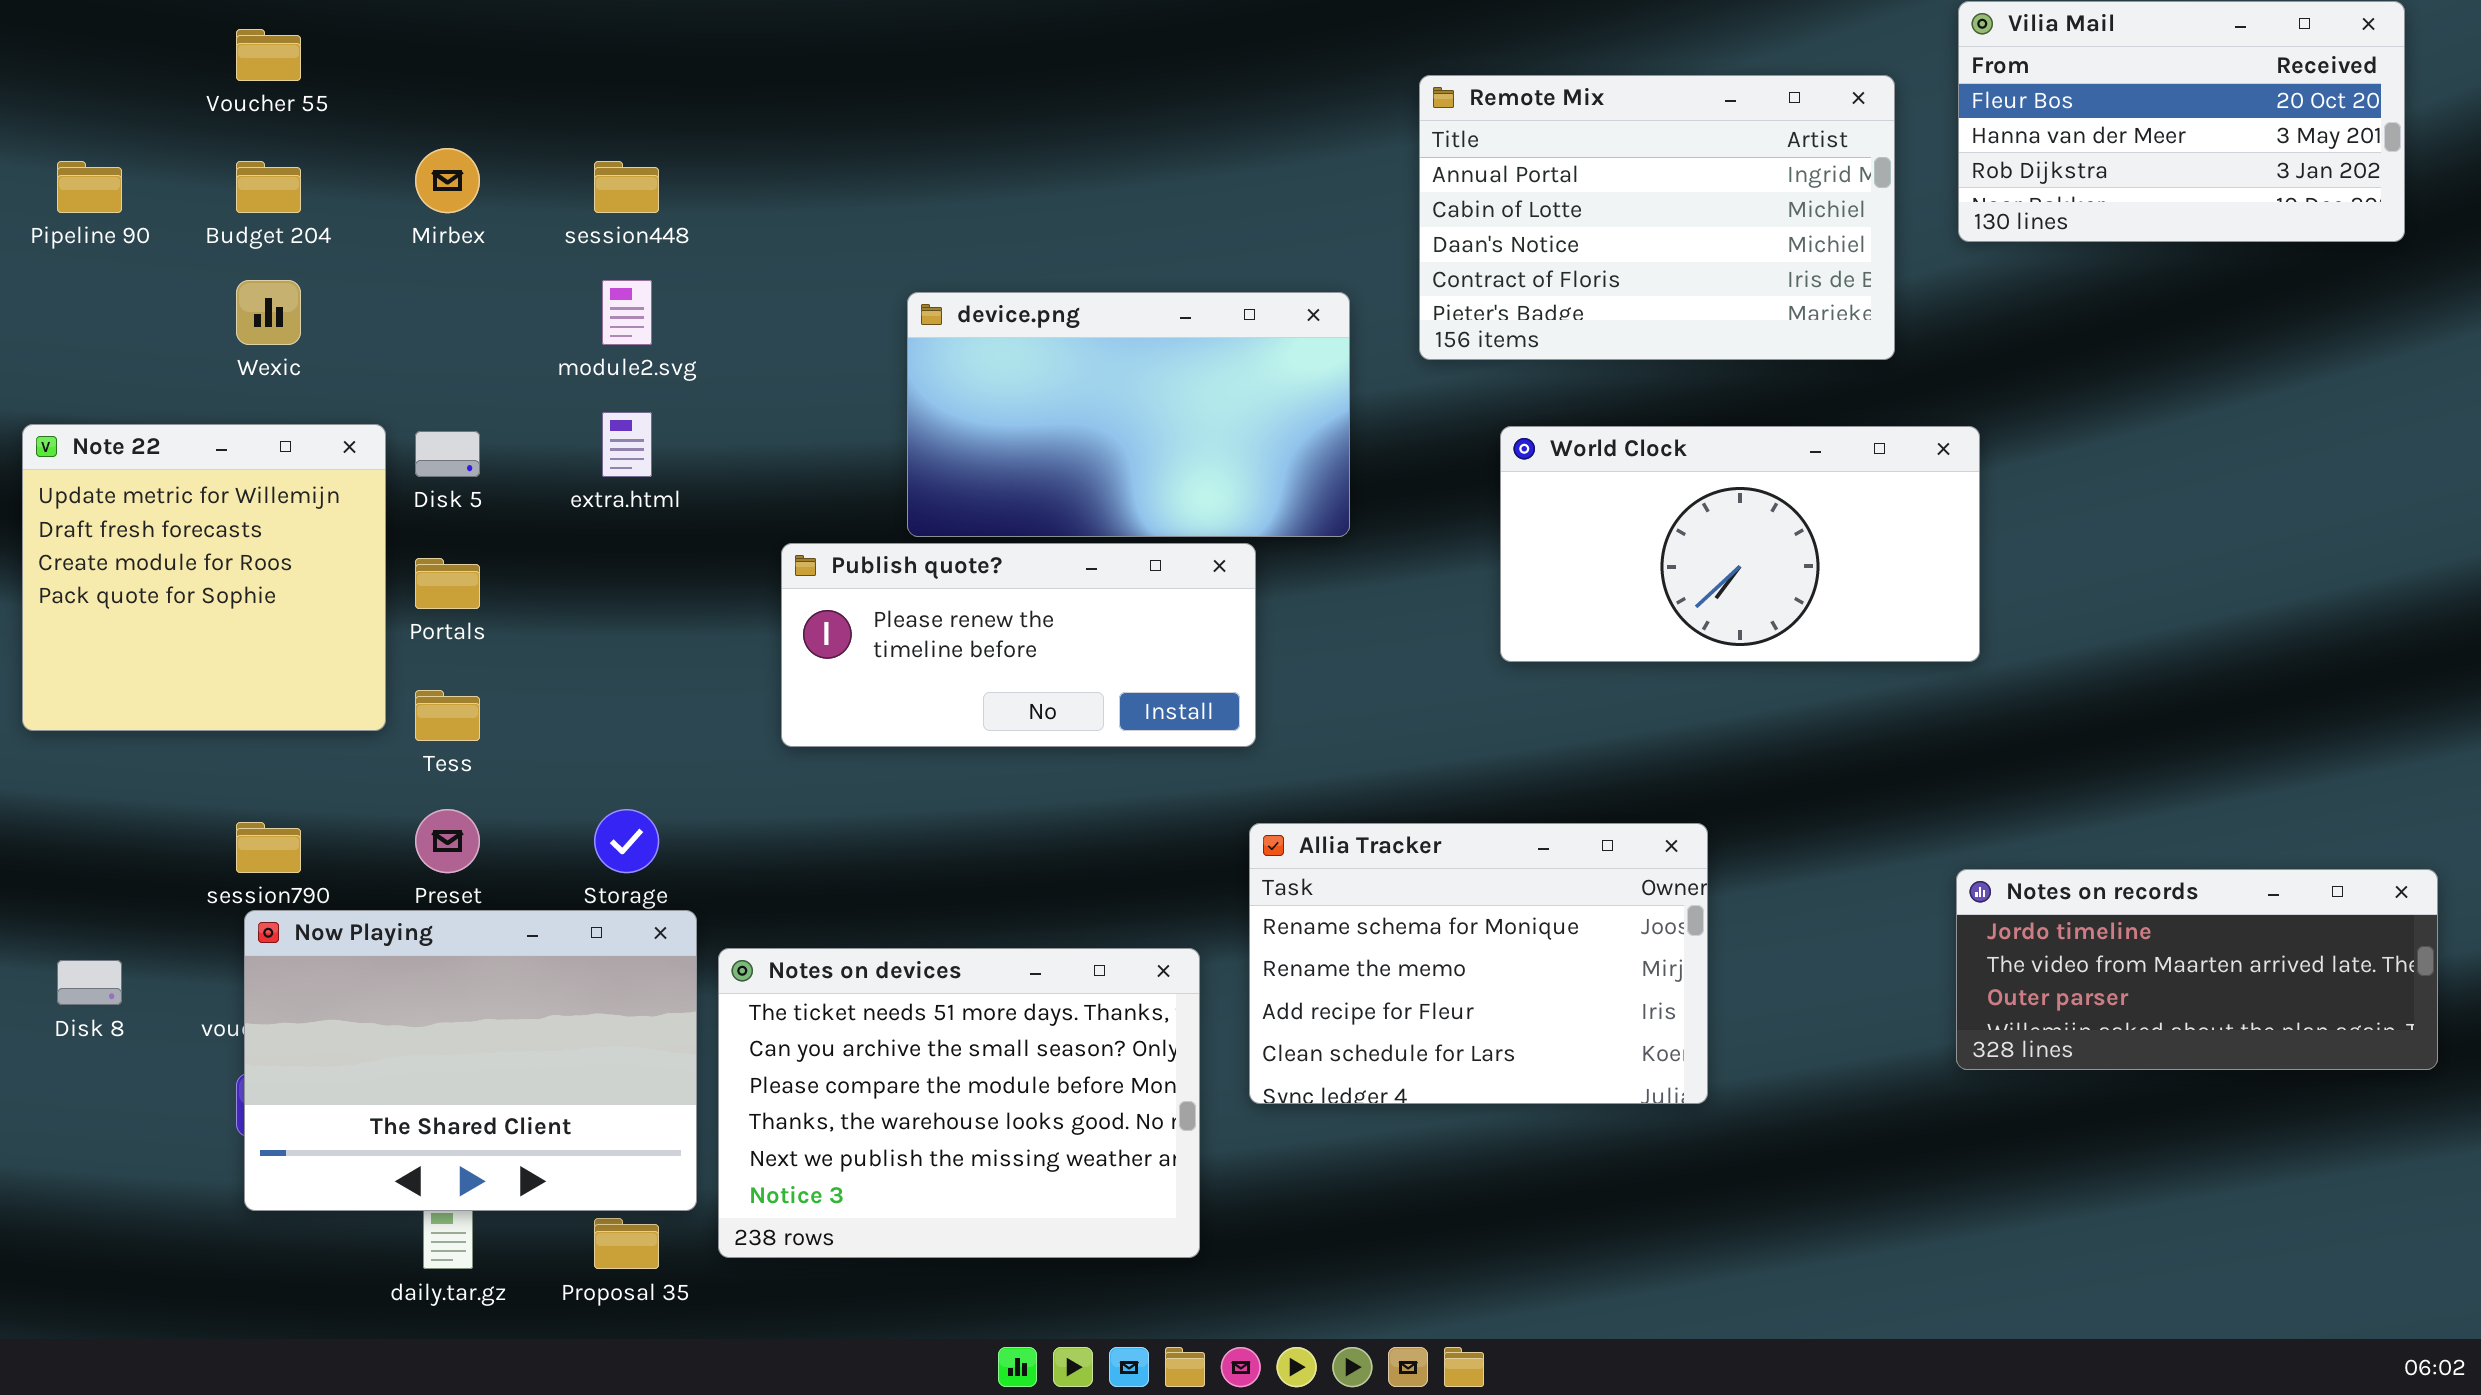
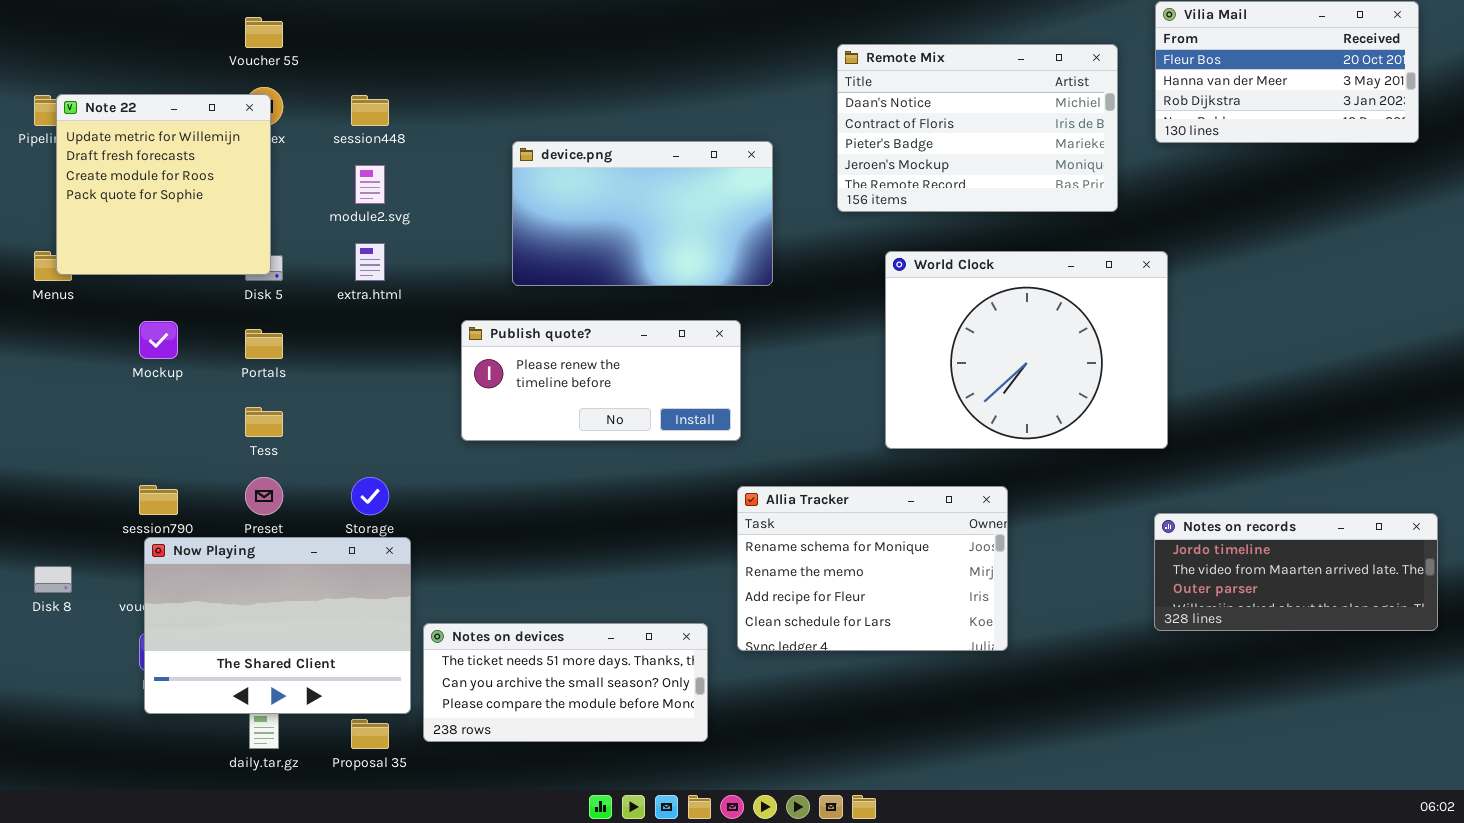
Voucher 55: [236,29,301,81] -> [245,17,283,48], moved
Remote Mix: [1419,75,1895,360] -> [837,44,1118,212], scrolled down 2 rows
device.png: [907,292,1350,537] -> [512,141,773,286], moved
Note 22: [22,424,386,731] -> [56,94,271,275], moved
World Clock: [1500,426,1980,662] -> [885,251,1168,449], resized
Notes on devices: [718,948,1200,1258] -> [423,623,708,742], resized

